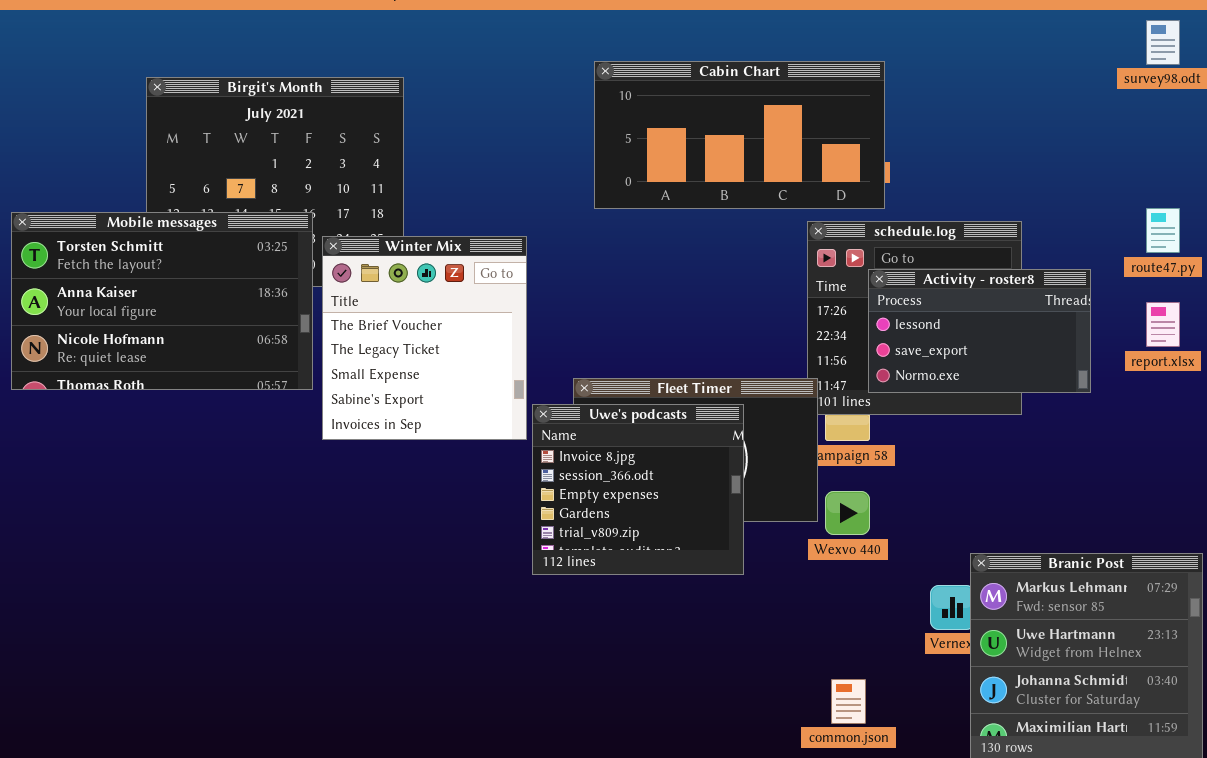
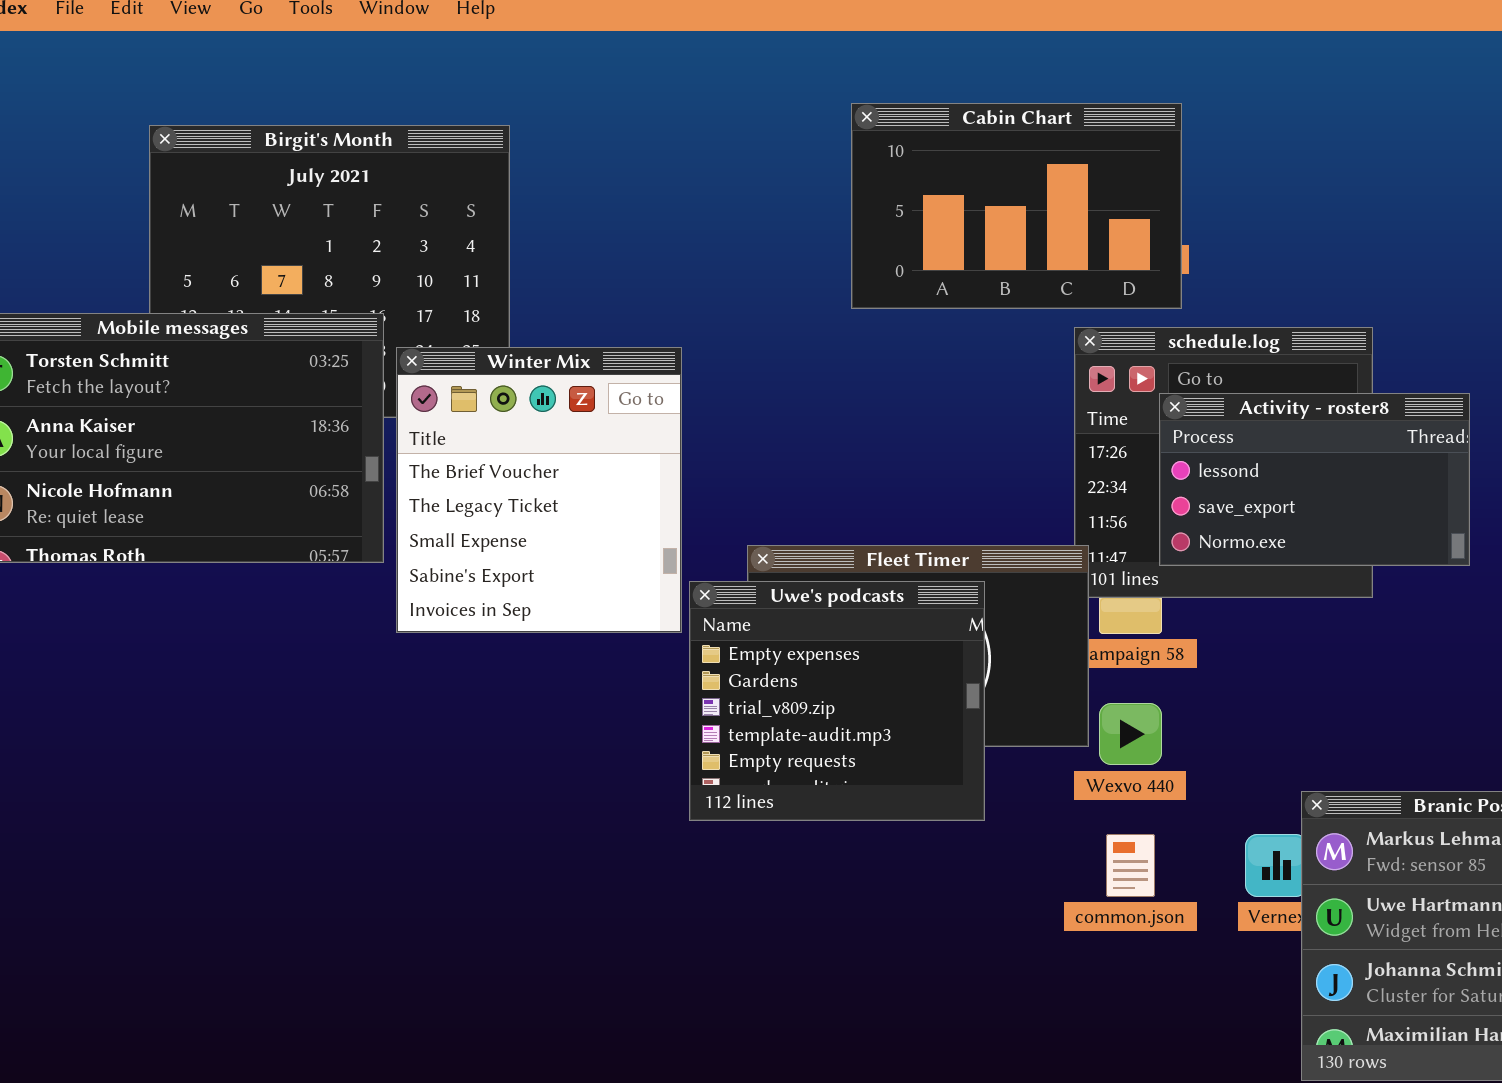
Cabin Chart: [594,61,885,209] -> [851,103,1182,309], resized
Uwe's podcasts: [532,404,744,575] -> [689,581,985,821], scrolled down 2 rows
common.json: [831,679,866,724] -> [1106,834,1155,897], moved

